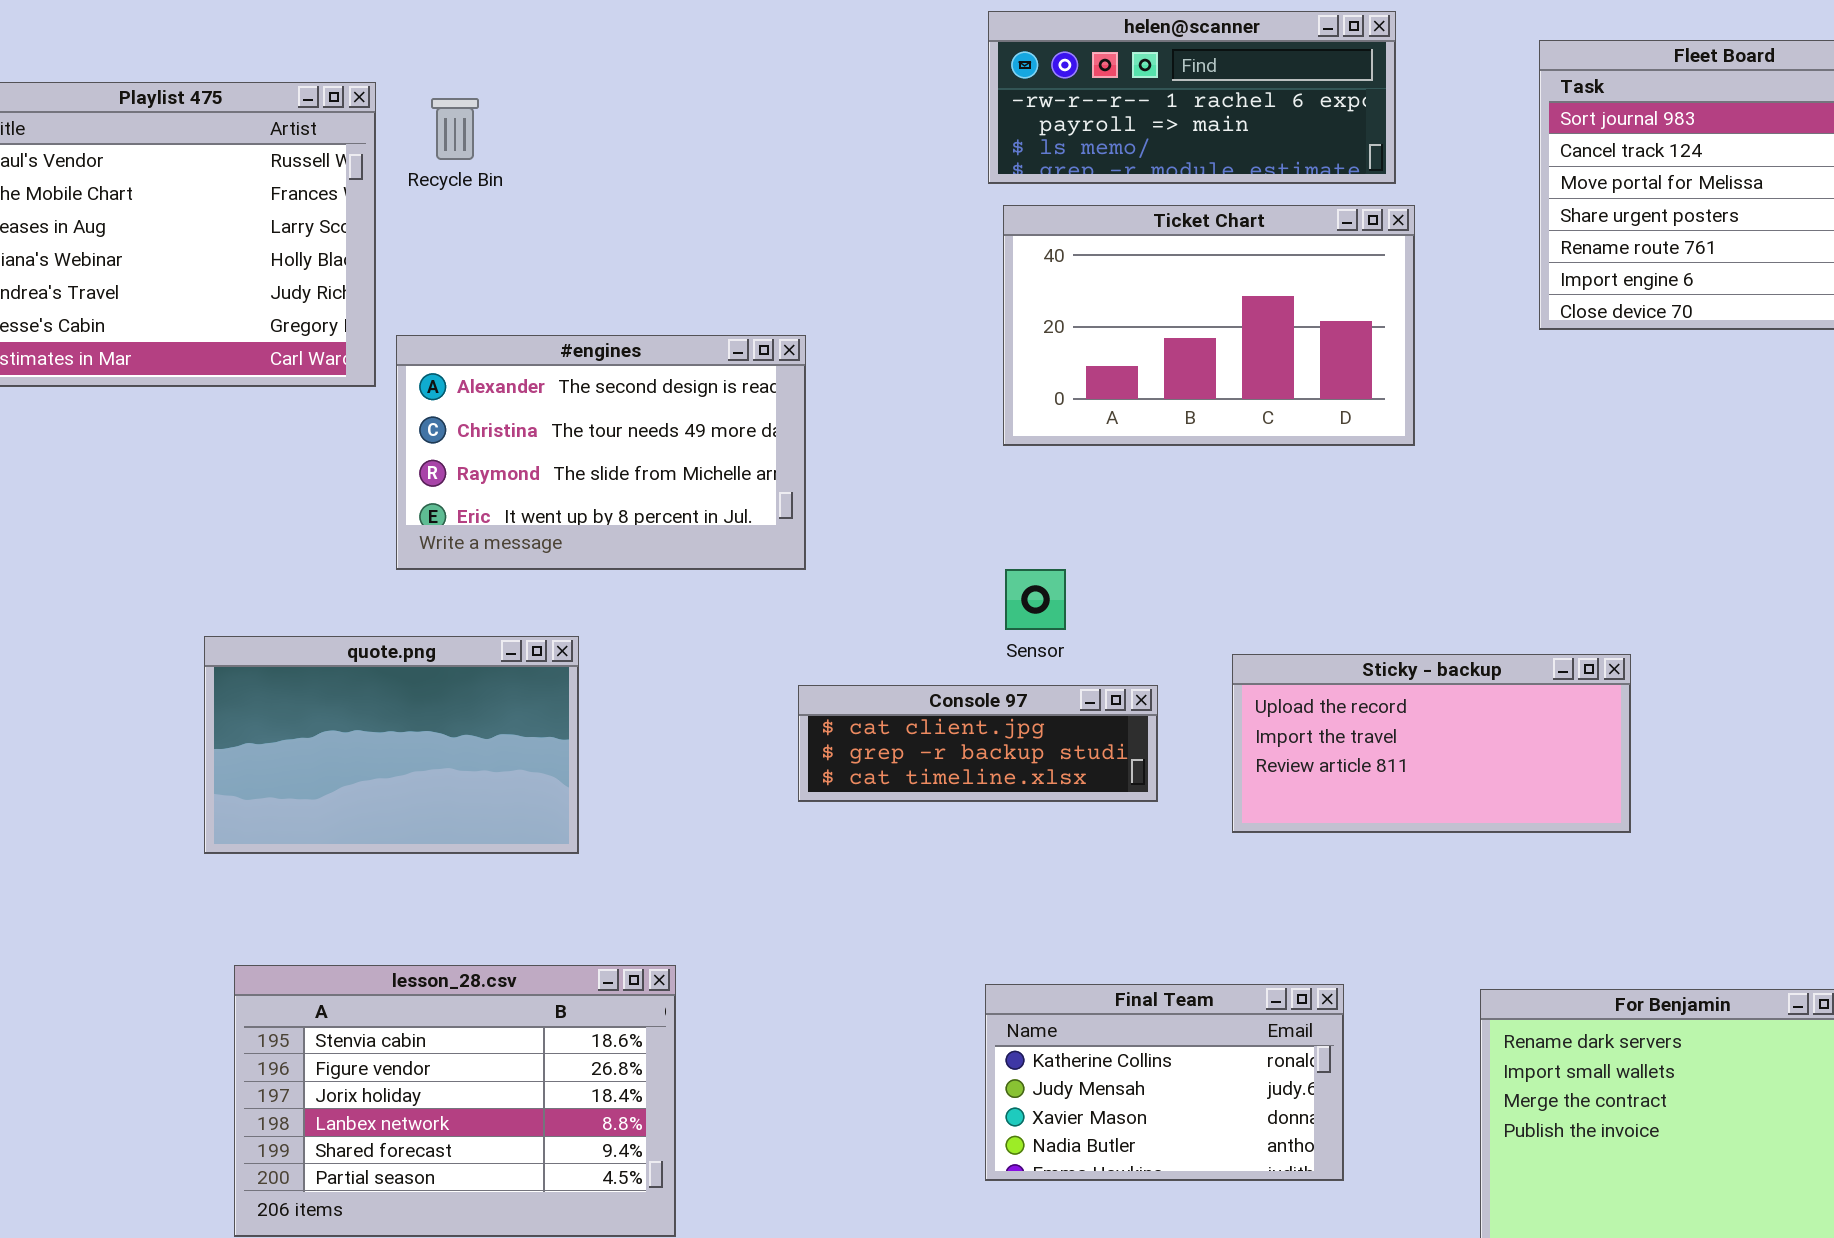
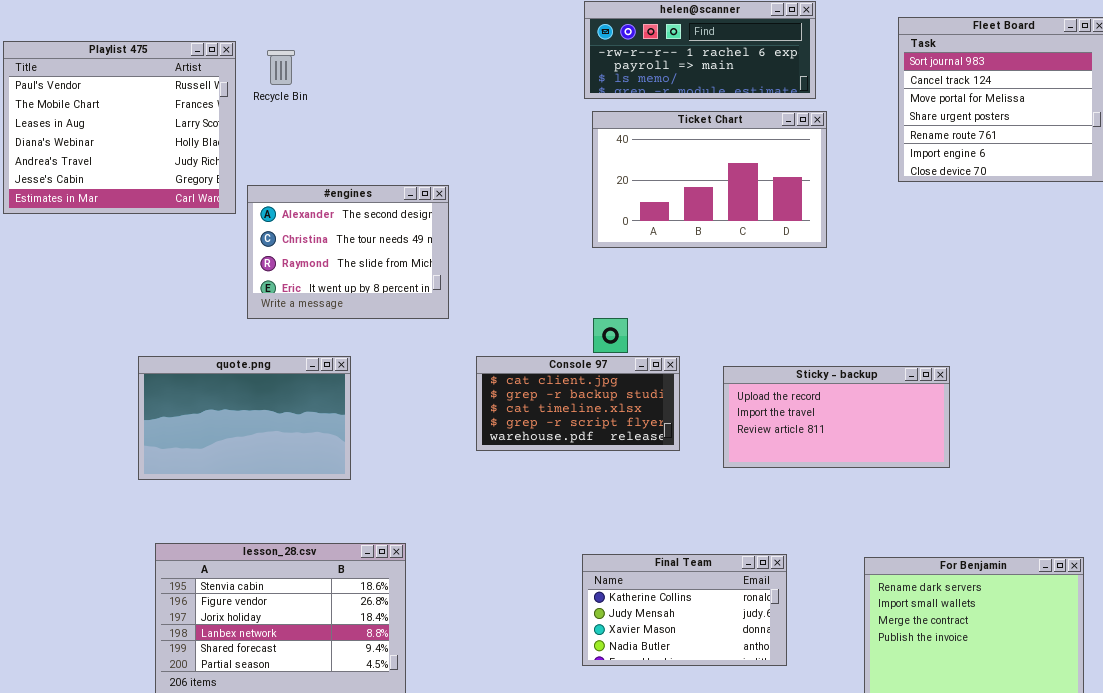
#engines: [396,335,806,570] -> [247,185,449,319], resized
Console 97: [798,685,1158,802] -> [476,356,680,451], resized

